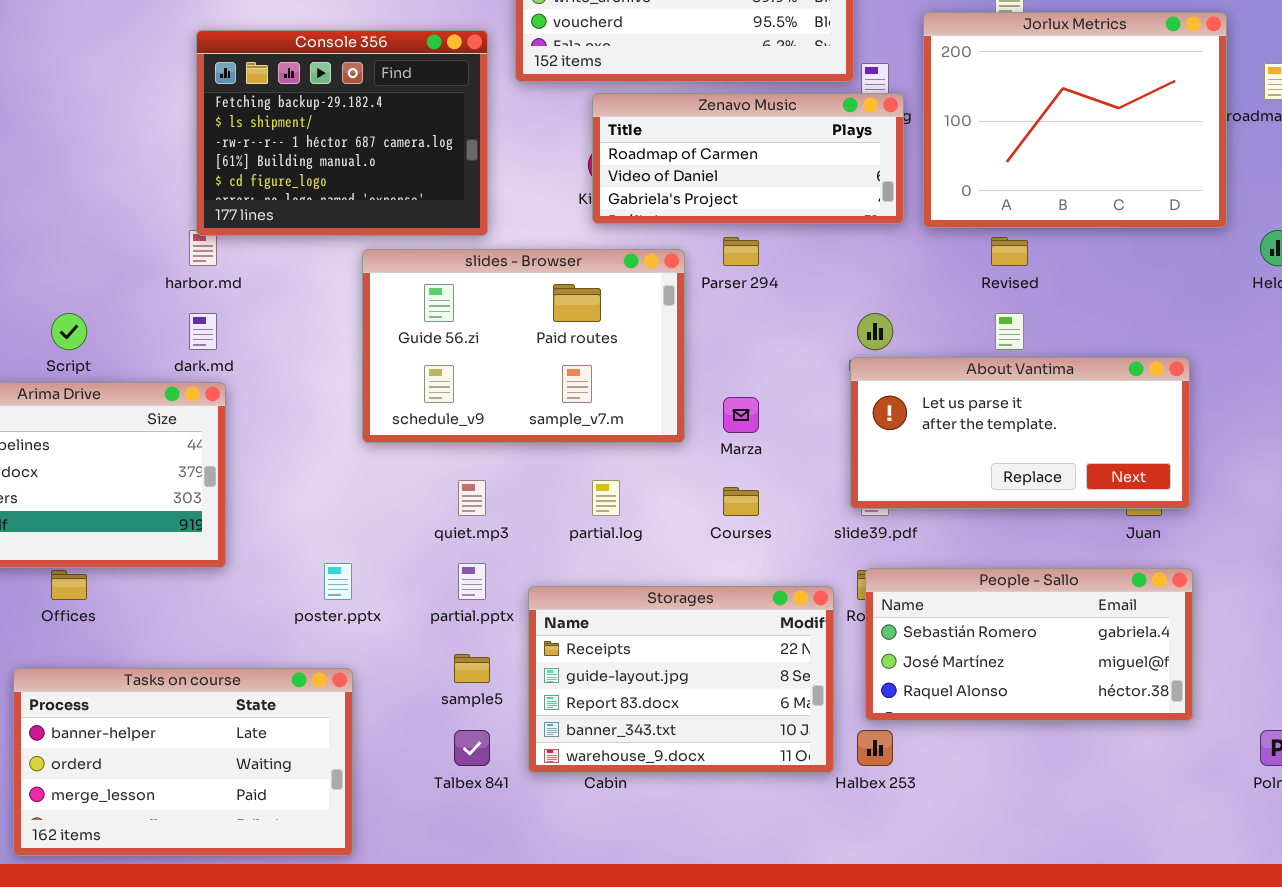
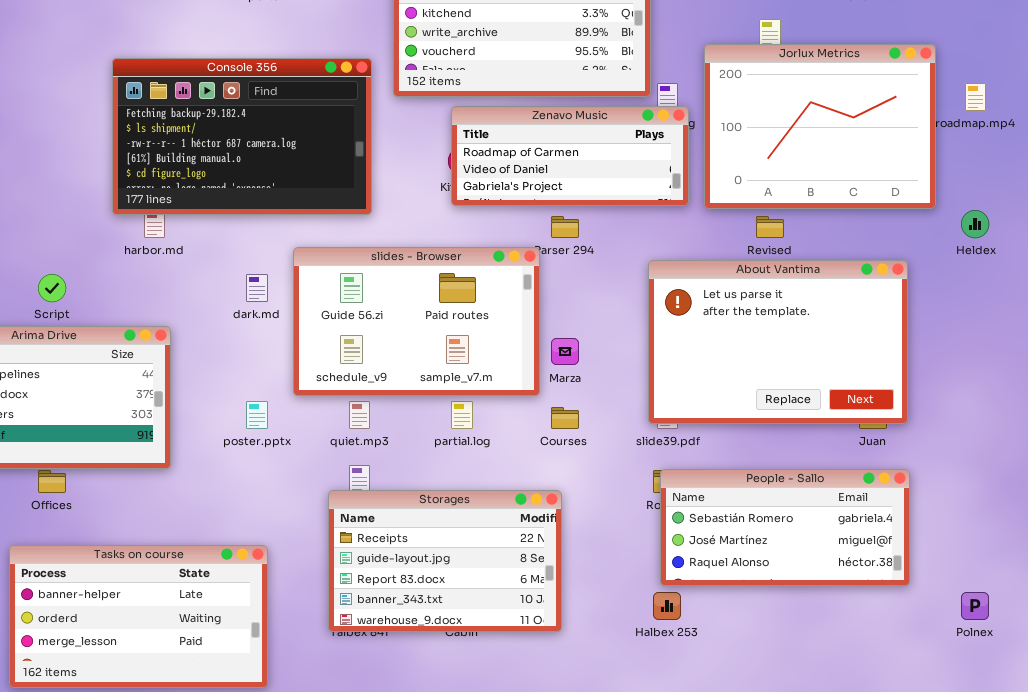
Console 356: [196,30,488,236] -> [112,58,372,215], resized
slides - Browser: [362,249,685,443] -> [293,247,540,396], moved
dark.md: [189,313,217,350] -> [246,274,268,302], moved
About Vantima: [850,357,1190,509] -> [648,260,908,424], resized
poster.pptx: [324,563,352,600] -> [246,401,268,429], moved
Storages: [528,586,834,773] -> [328,490,562,632], moved

